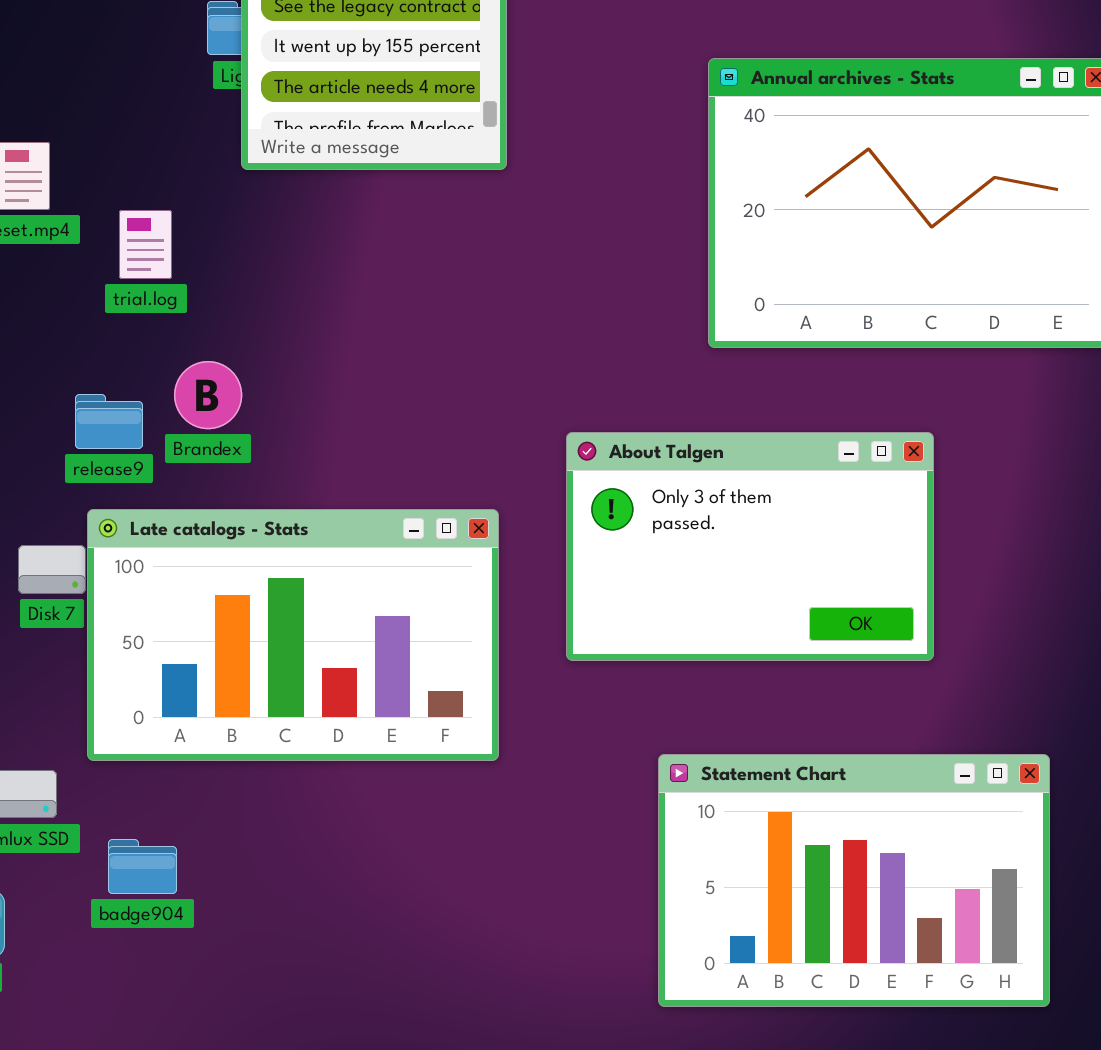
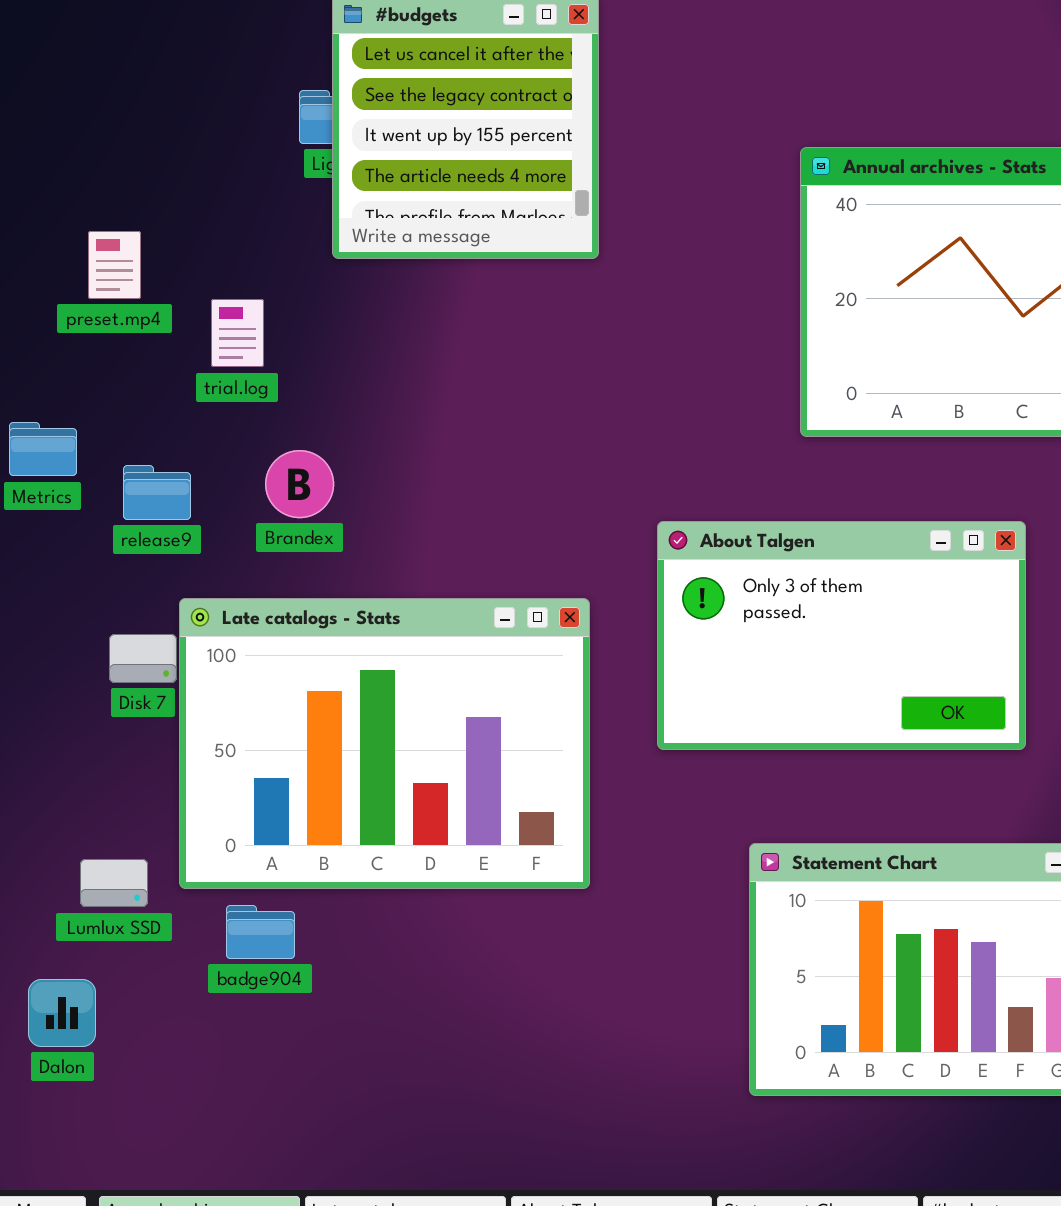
release9: [75,394,143,449] -> [123,465,191,520], moved
Late catalogs - Stats: [87,509,499,761] -> [179,598,590,889], resized
badge904: [108,839,177,894] -> [226,905,295,959], moved

